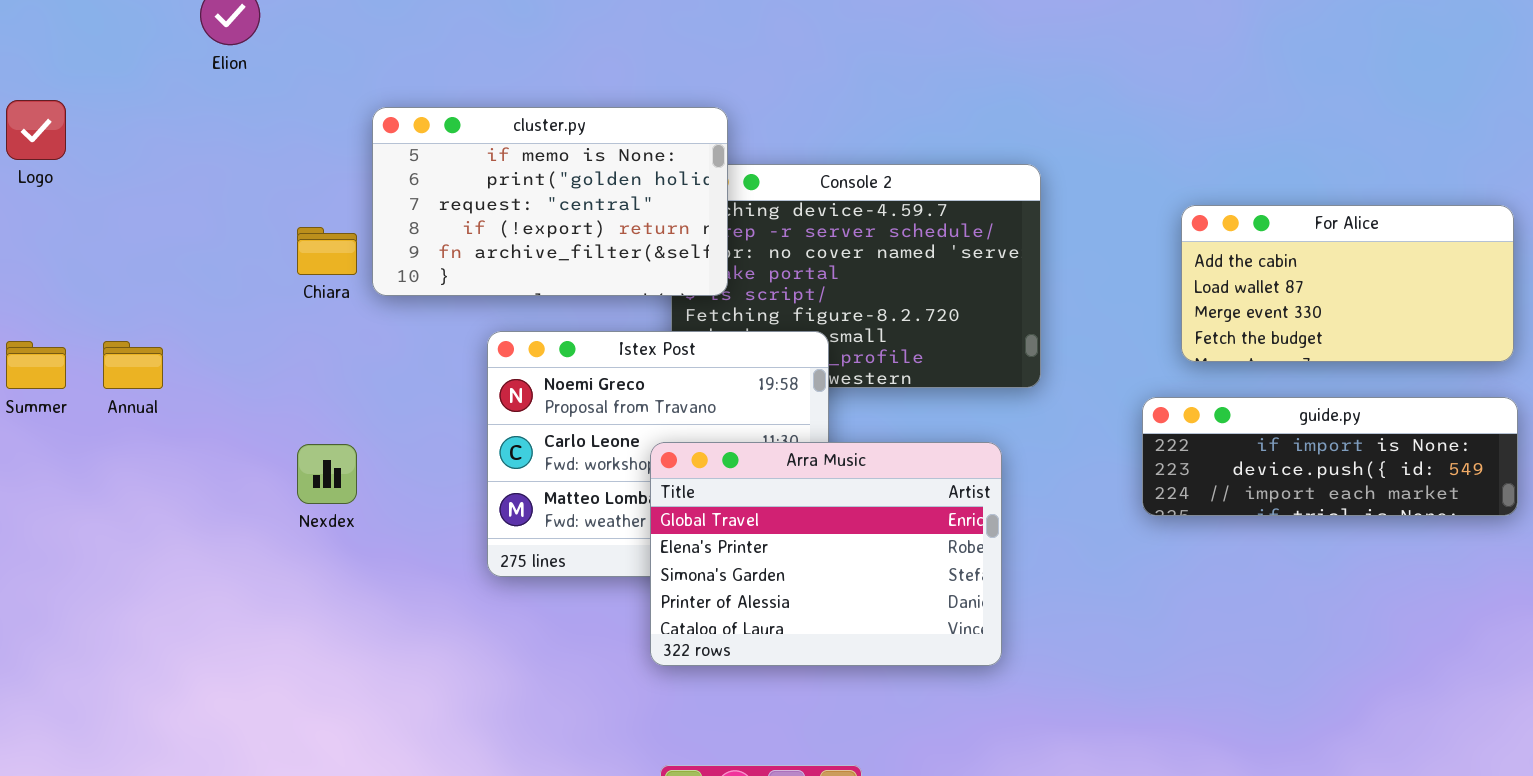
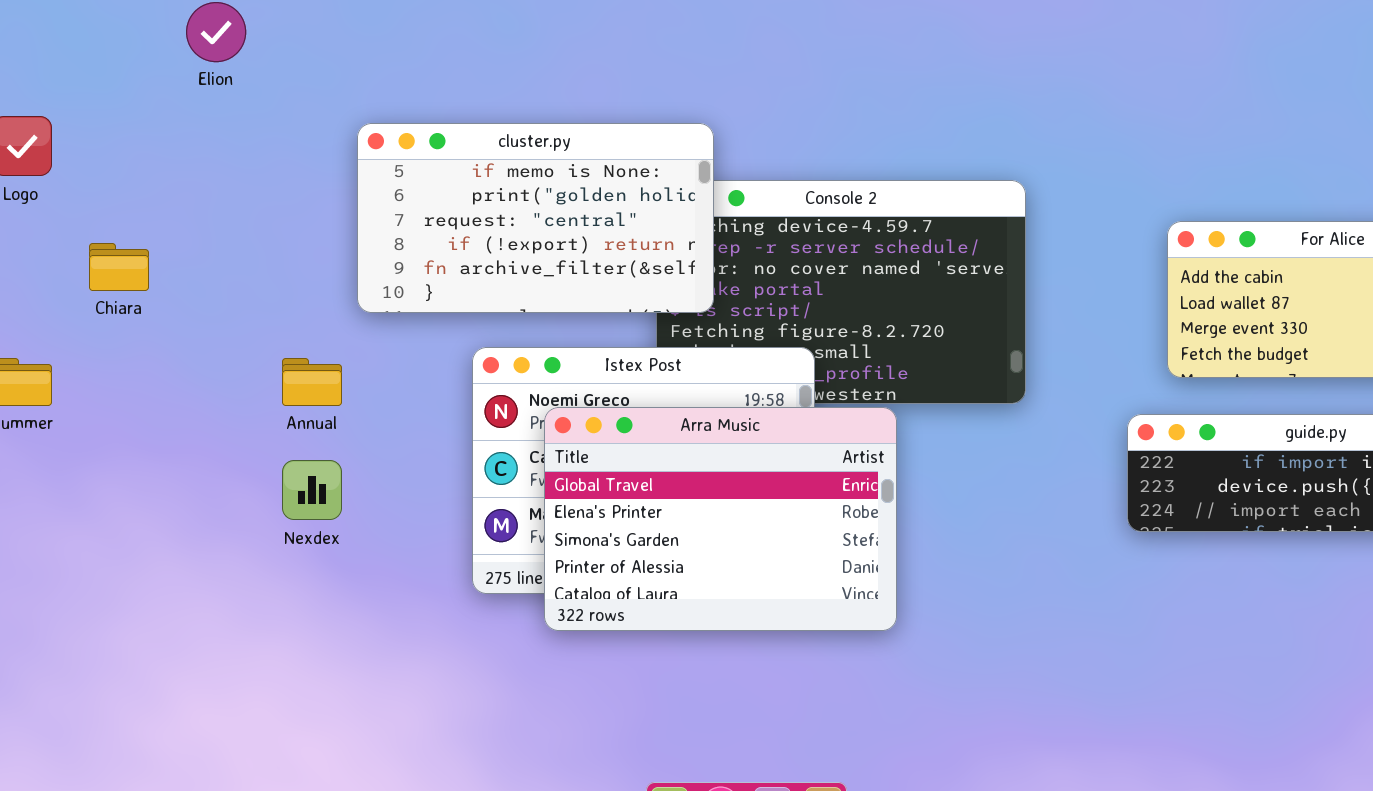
Chiara: [297,227,357,275] -> [89,243,149,291], moved
Annual: [103,341,163,389] -> [282,358,342,406], moved
Arra Music: [650,442,1002,666] -> [544,407,897,631], moved

